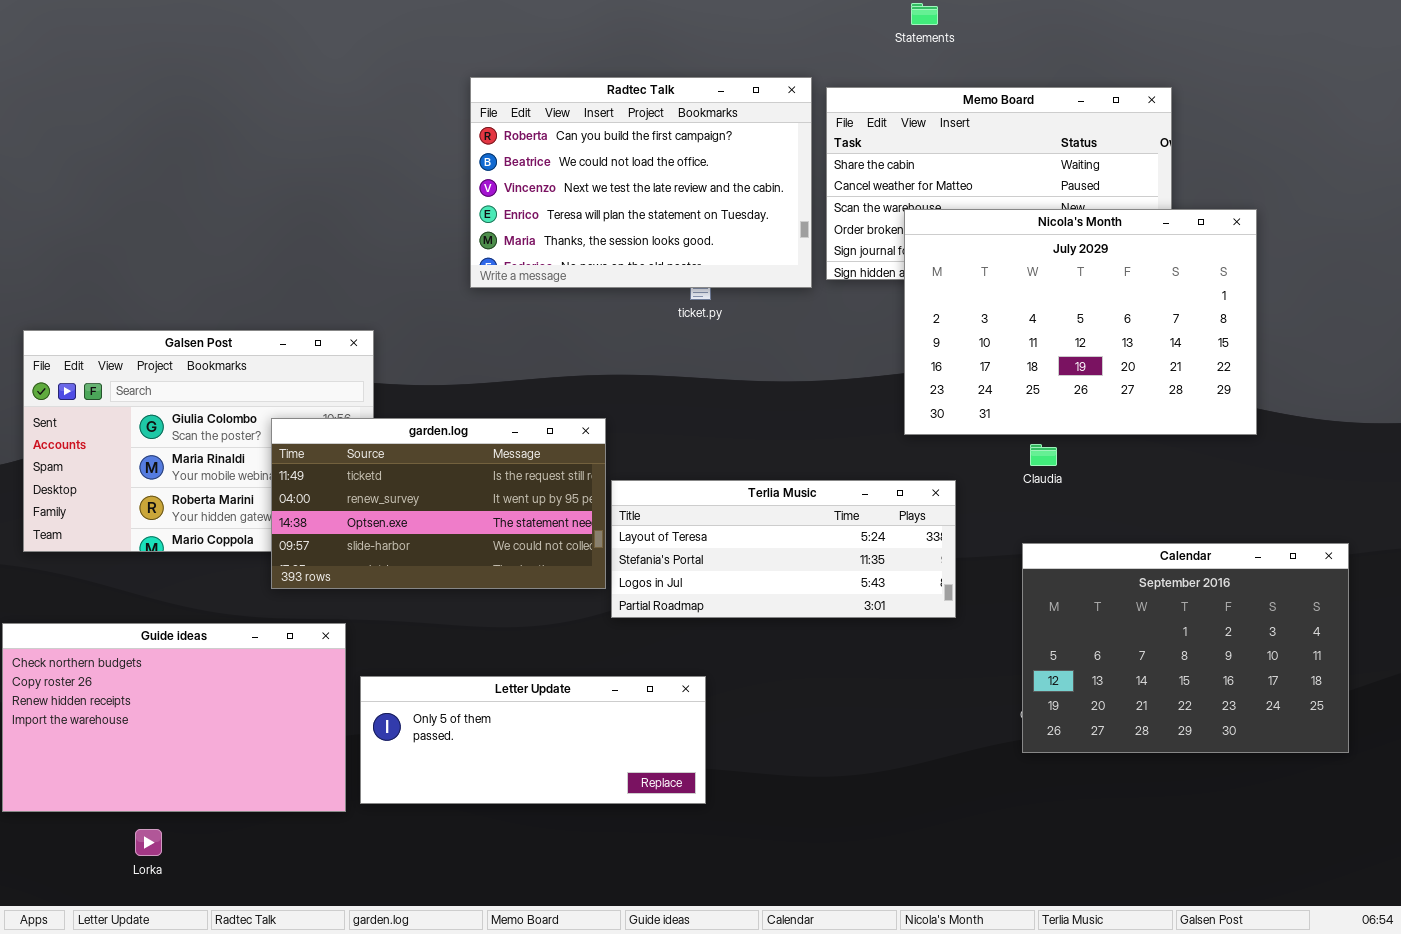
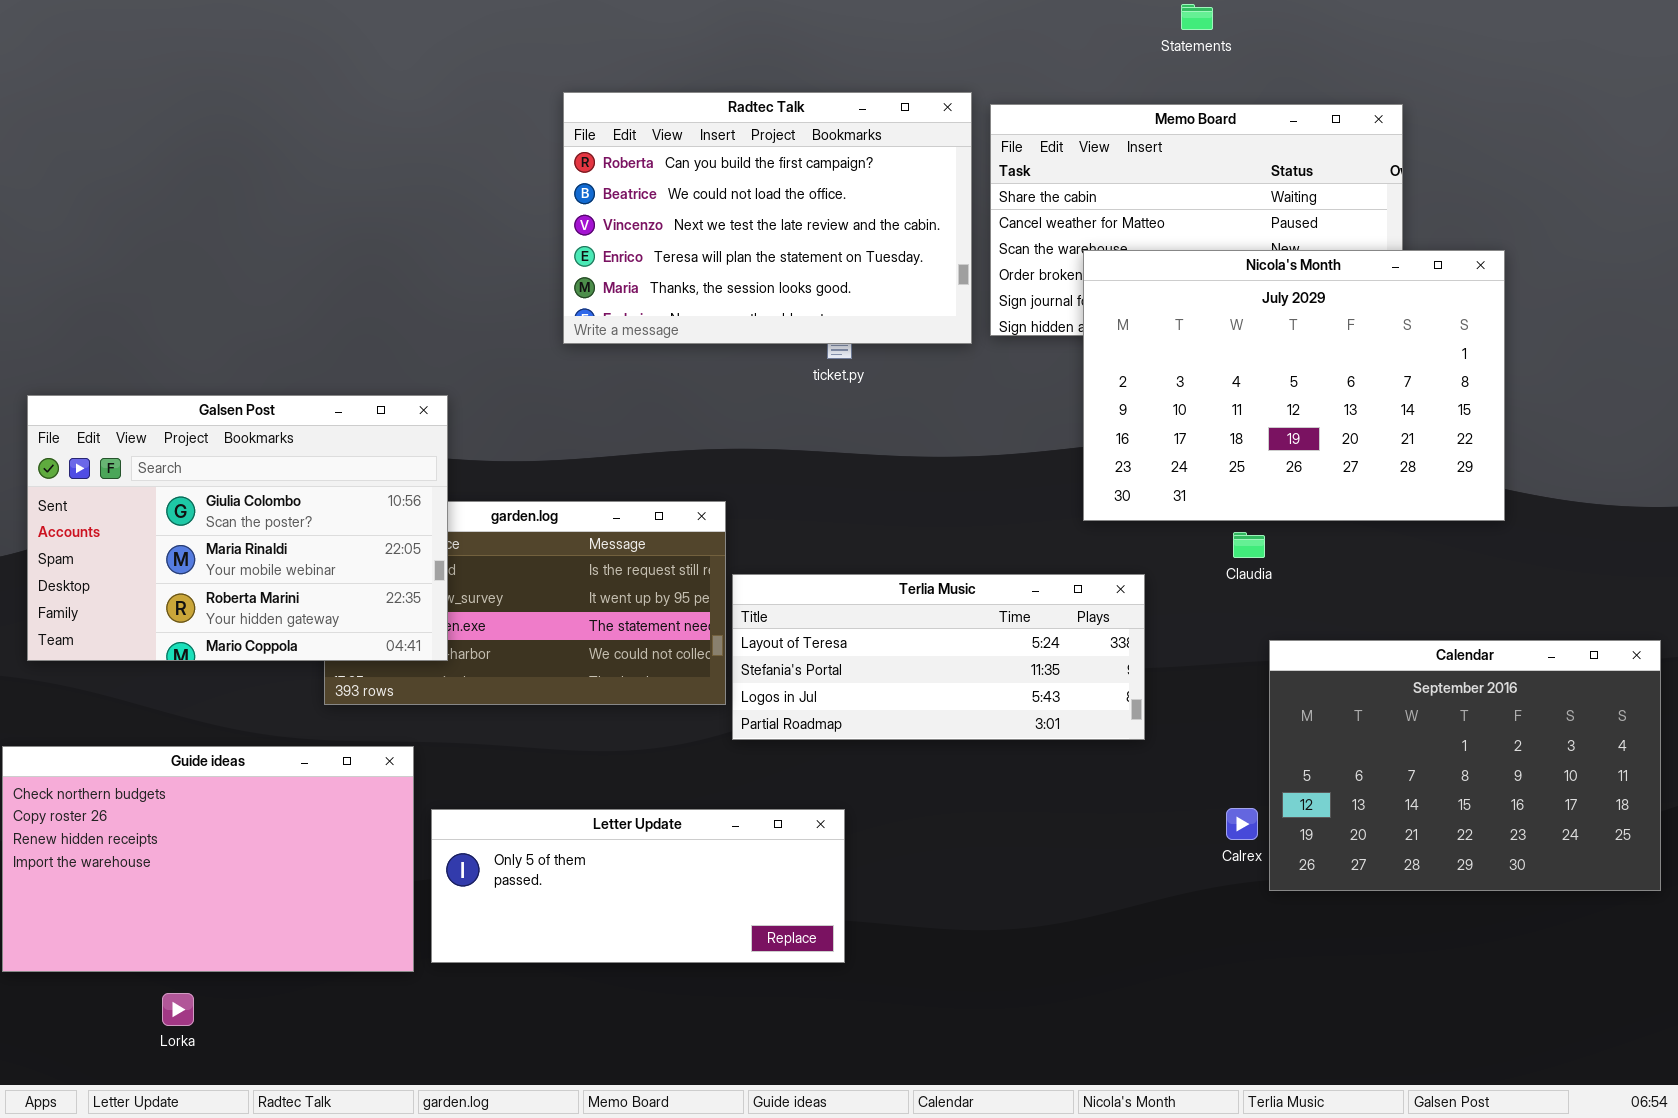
Statements: [911,3,938,25] -> [1181,4,1213,30], moved
Galsen Post: [23,330,374,552] -> [27,395,448,661], raised
Calendar: [1022,543,1349,753] -> [1269,640,1661,891], moved

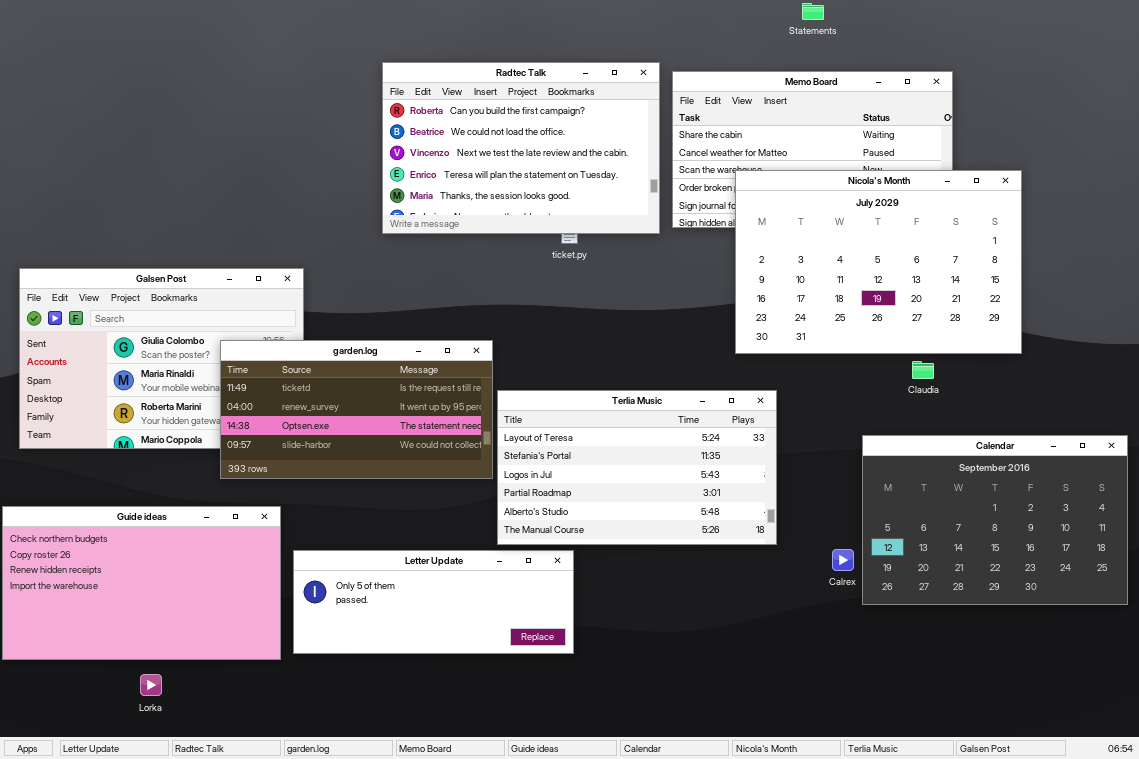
garden.log: [324,501,726,705] -> [220,340,493,479], raised
Claudia: [1233,532,1265,558] -> [912,361,934,379], moved
Terlia Music: [732,574,1145,740] -> [497,390,777,545], resized
Lorka: [162,993,194,1026] -> [140,674,162,696], moved

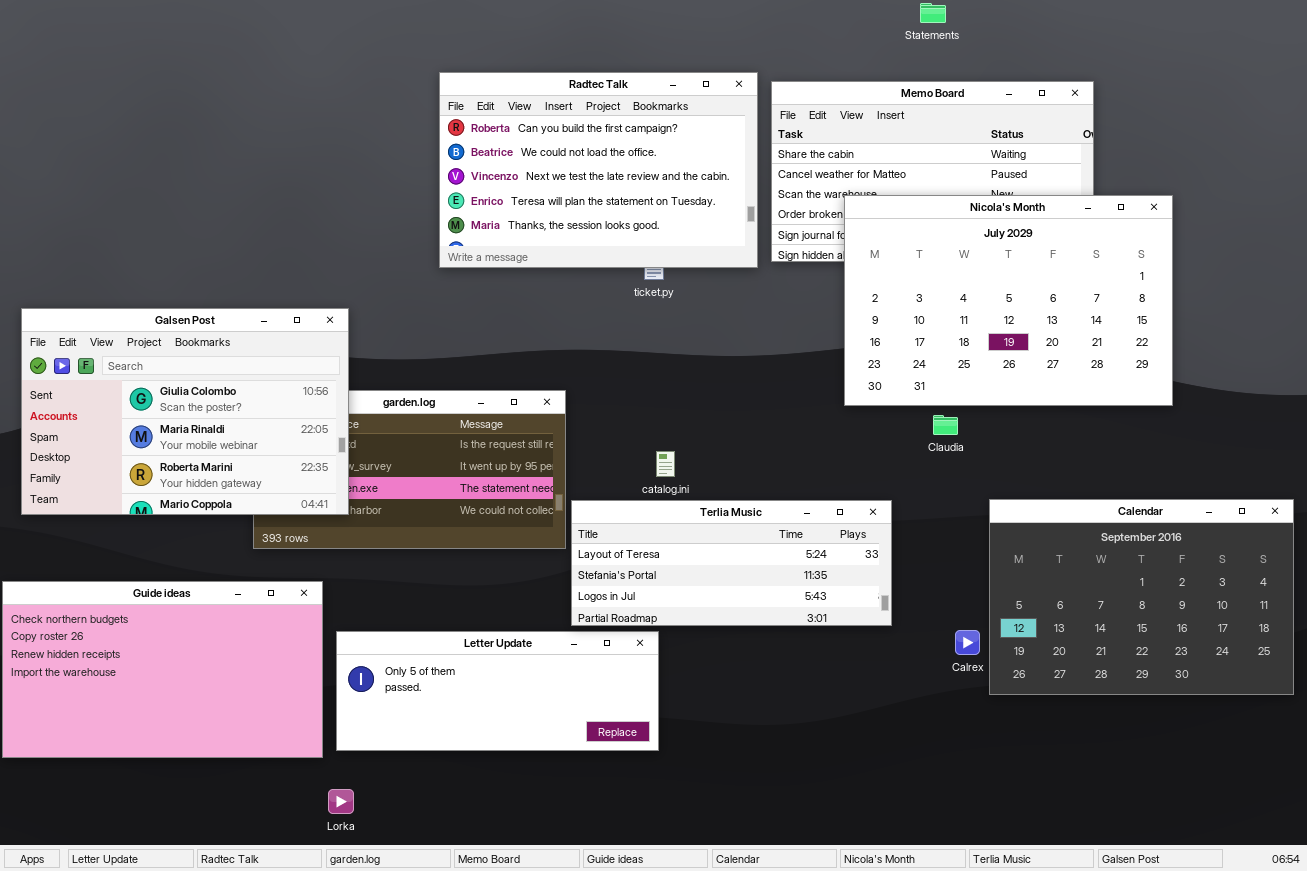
Galsen Post: [19,268,304,449] -> [21,308,349,515], raised
Claudia: [912,361,934,379] -> [933,415,958,435], moved
Terlia Music: [497,390,777,545] -> [571,500,892,626], resized
Lorka: [140,674,162,696] -> [328,789,354,814], moved

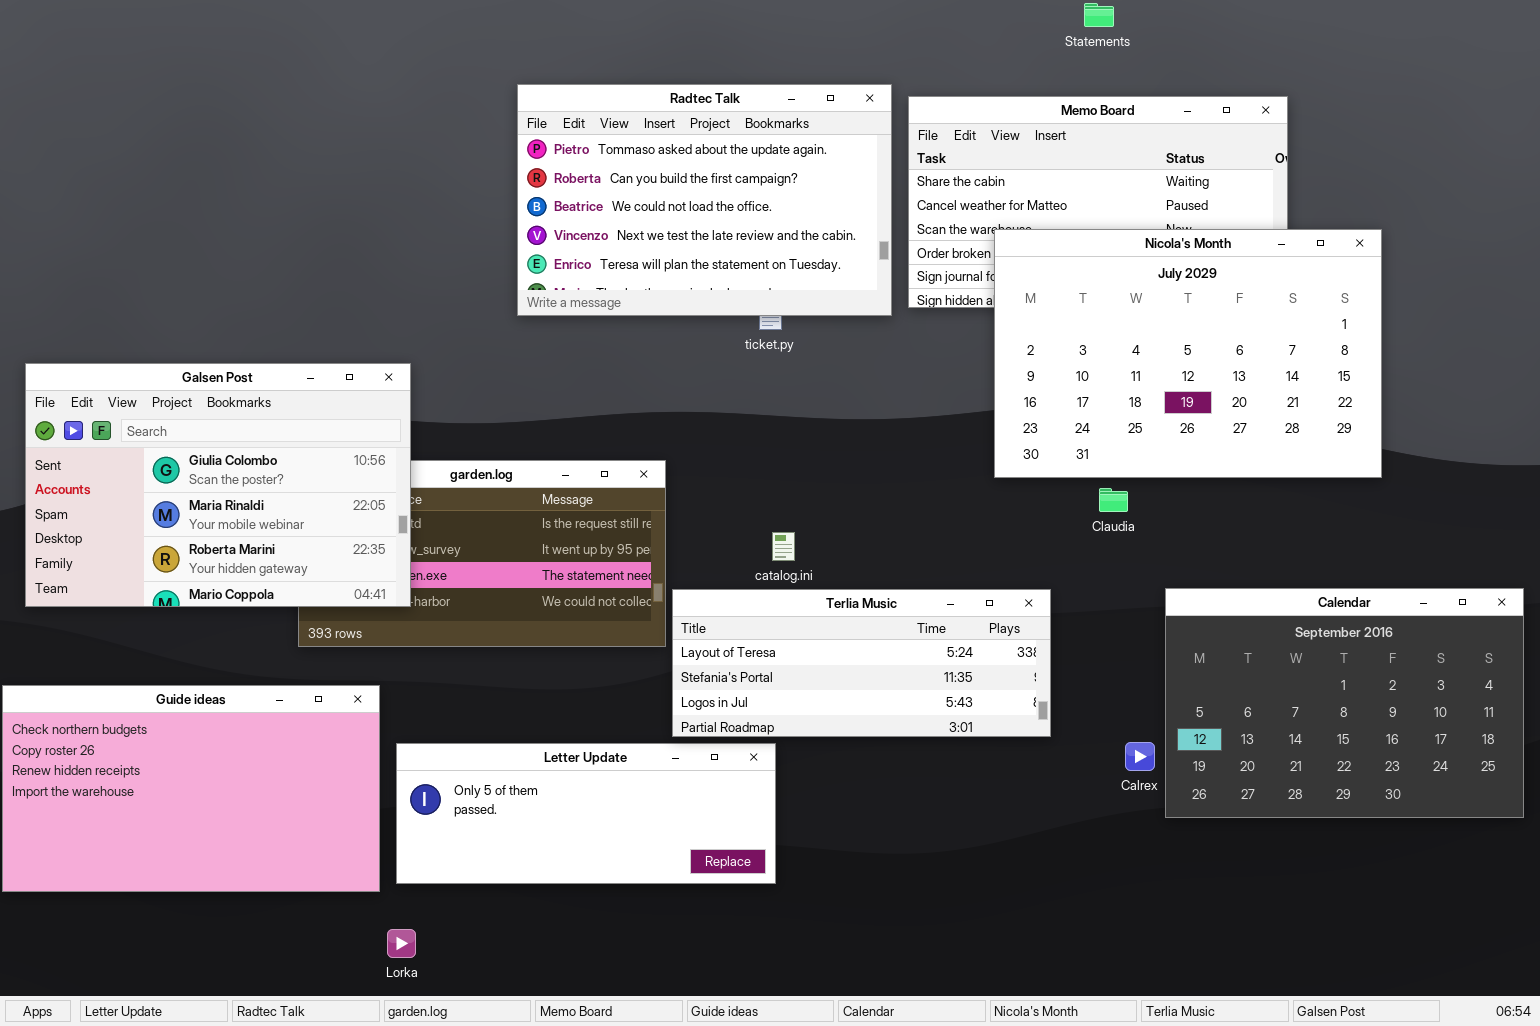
Radtec Talk: [439,72,758,268] -> [517,84,892,316], scrolled up 1 row

